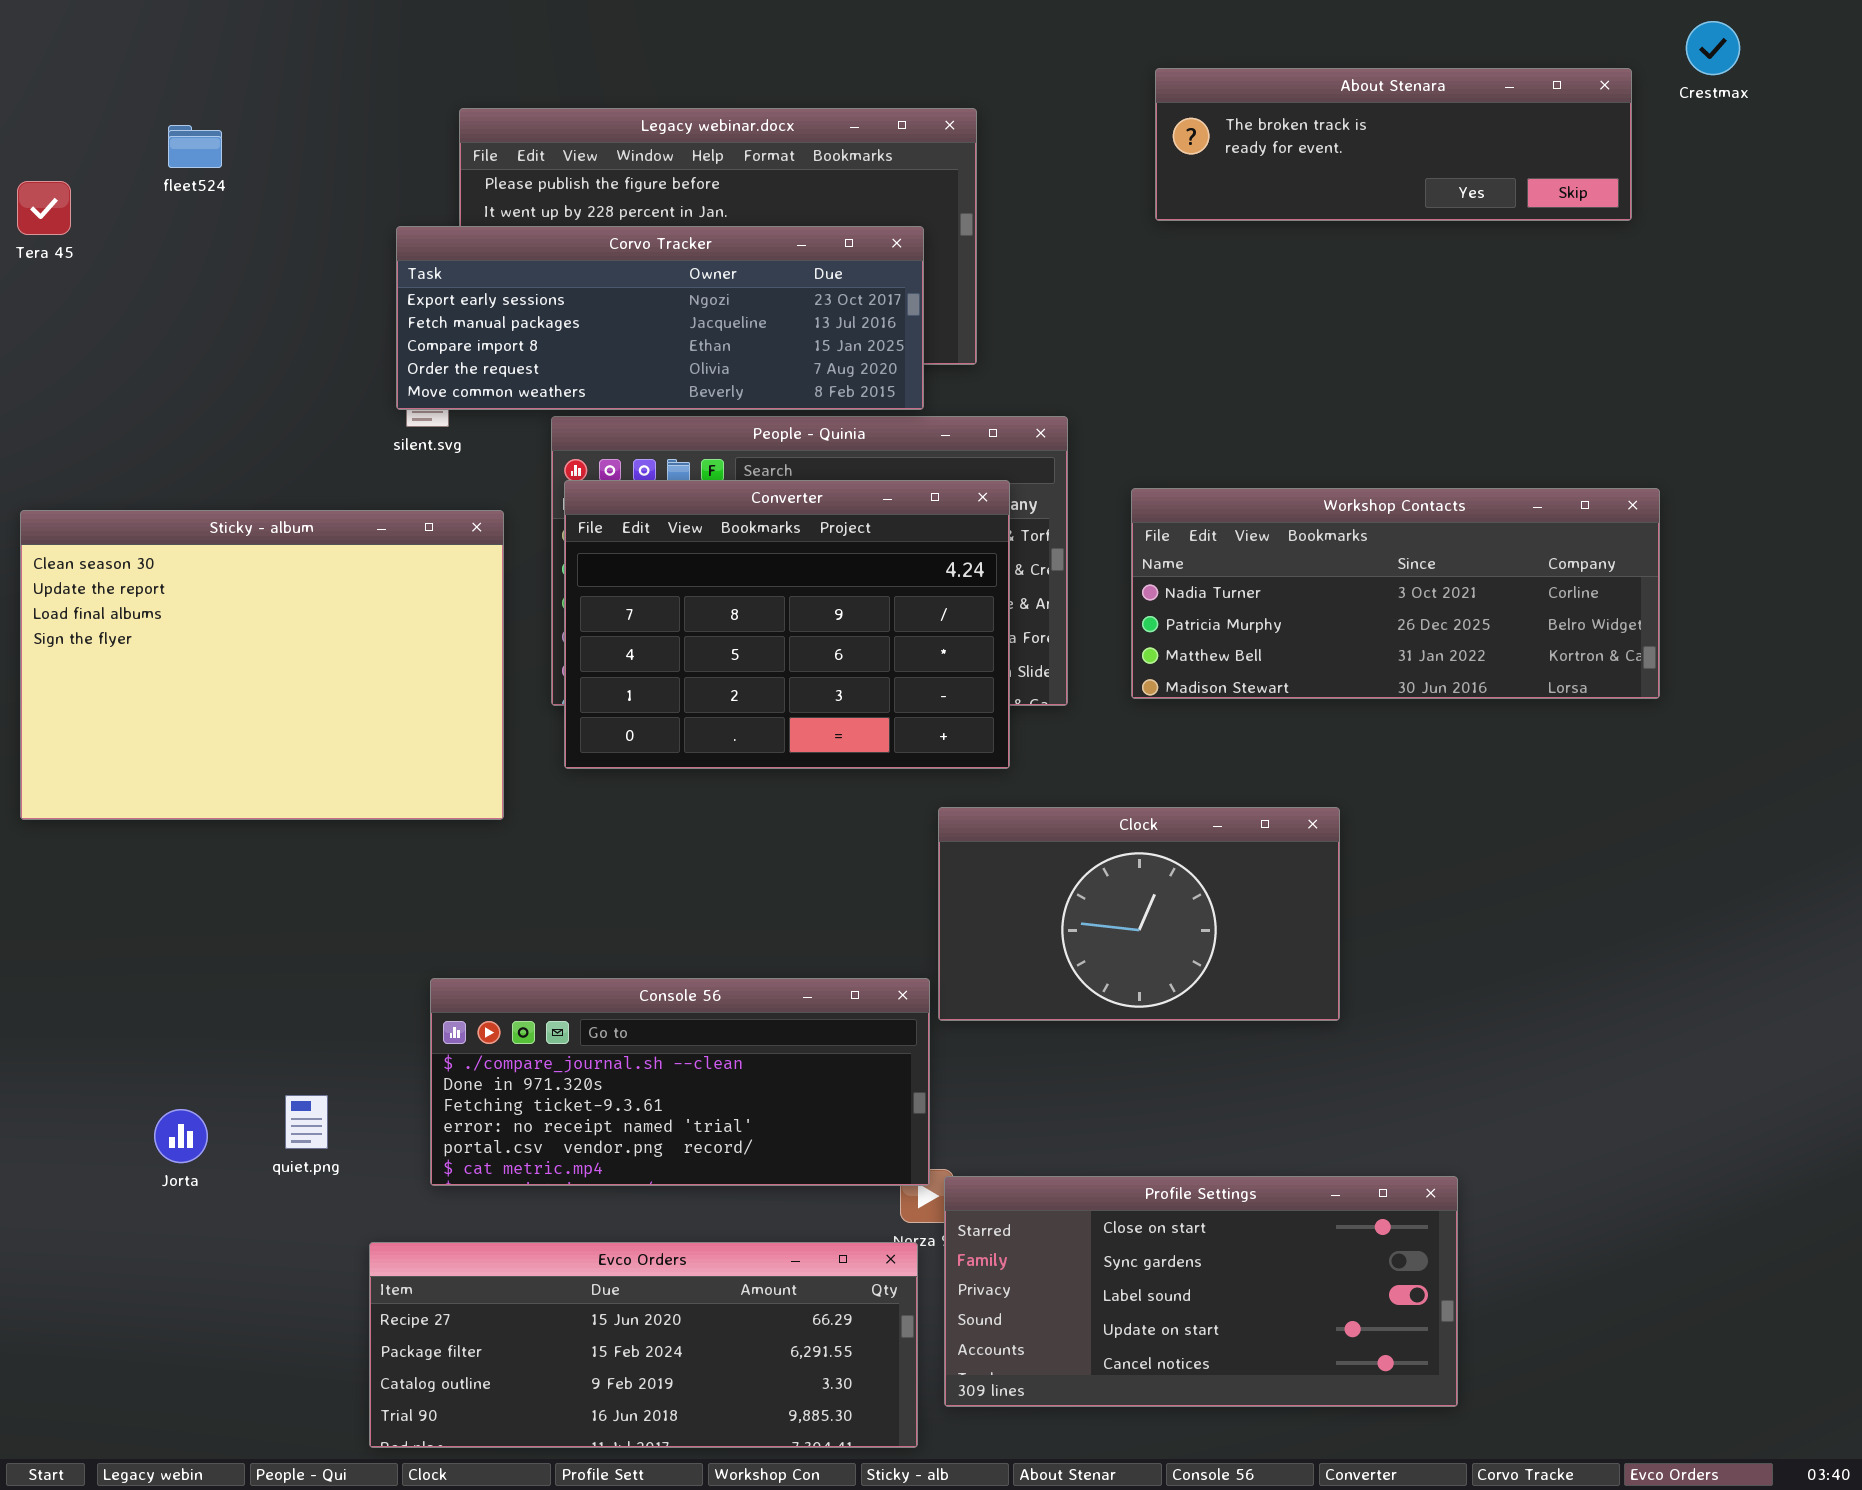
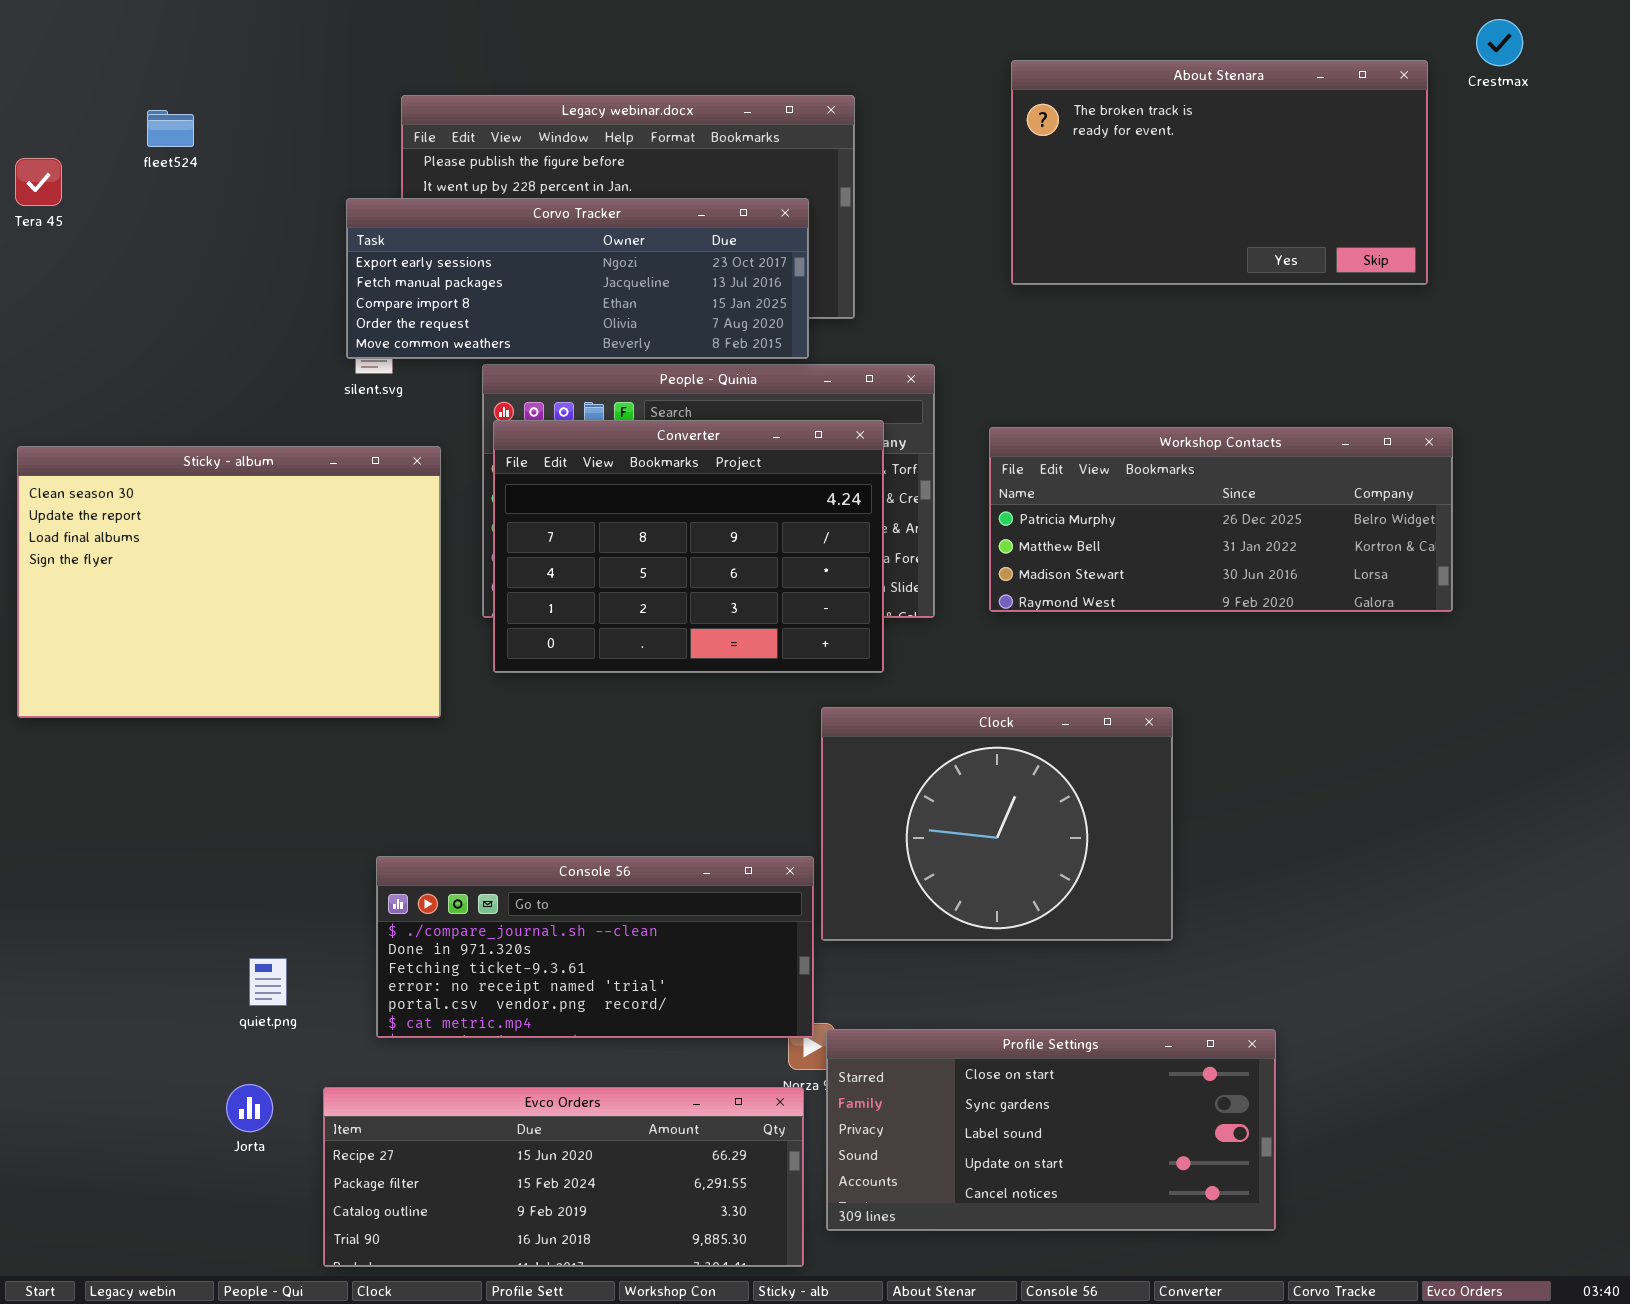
About Stenara: [1155,68,1632,221] -> [1011,60,1428,285], resized
Workshop Contacts: [1131,488,1660,699] -> [989,427,1453,612], scrolled down 1 row
Clock: [938,807,1340,1021] -> [821,707,1173,941], resized
Jorta: [154,1109,208,1163] -> [226,1084,273,1132], moved

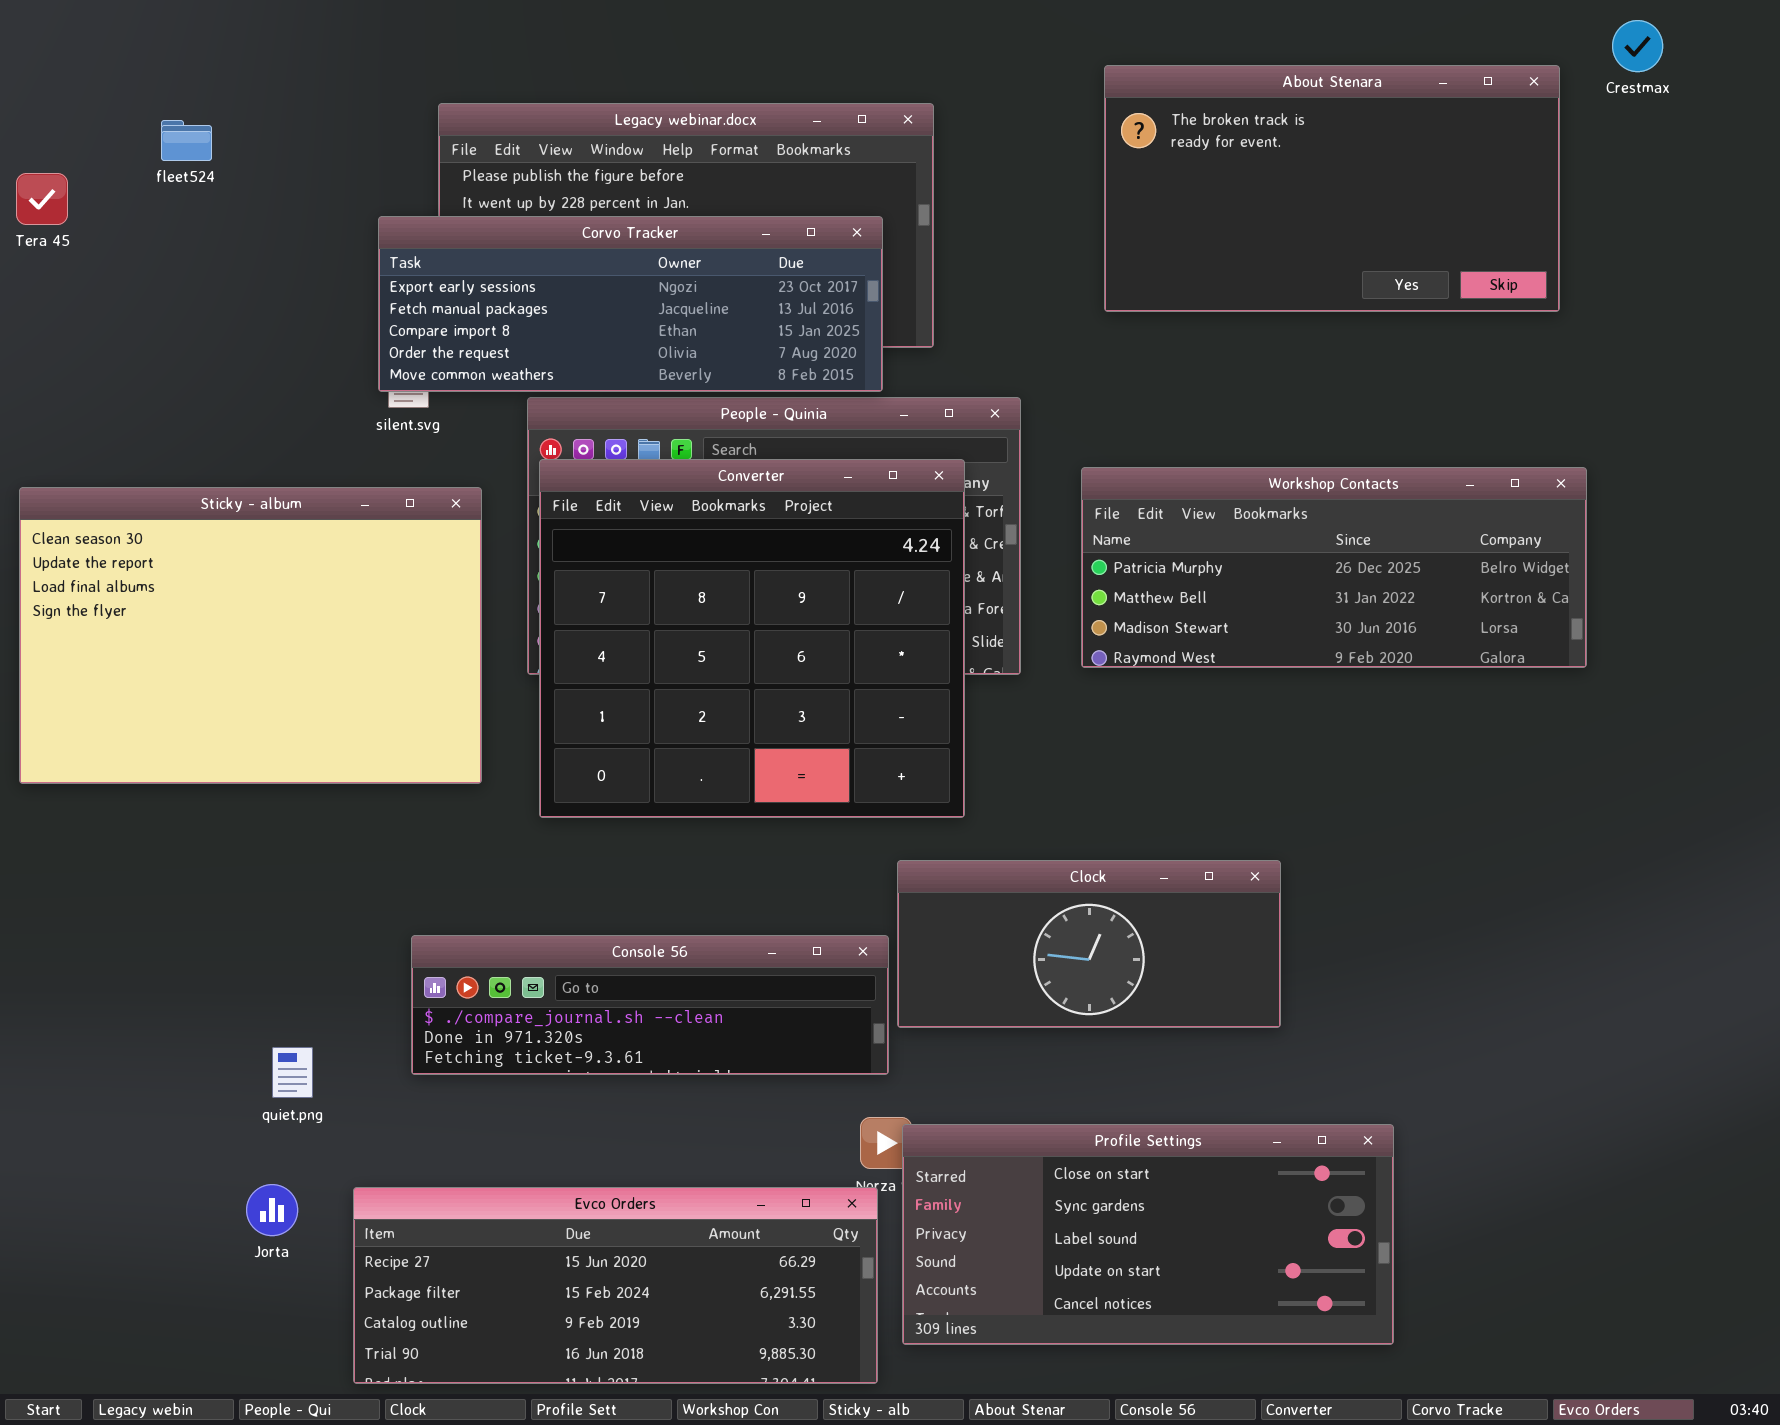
Converter: [493,420,884,673] -> [539,459,965,818], resized
Clock: [821,707,1173,941] -> [897,860,1281,1028], resized
Console 56: [376,856,814,1038] -> [411,935,889,1075], resized

